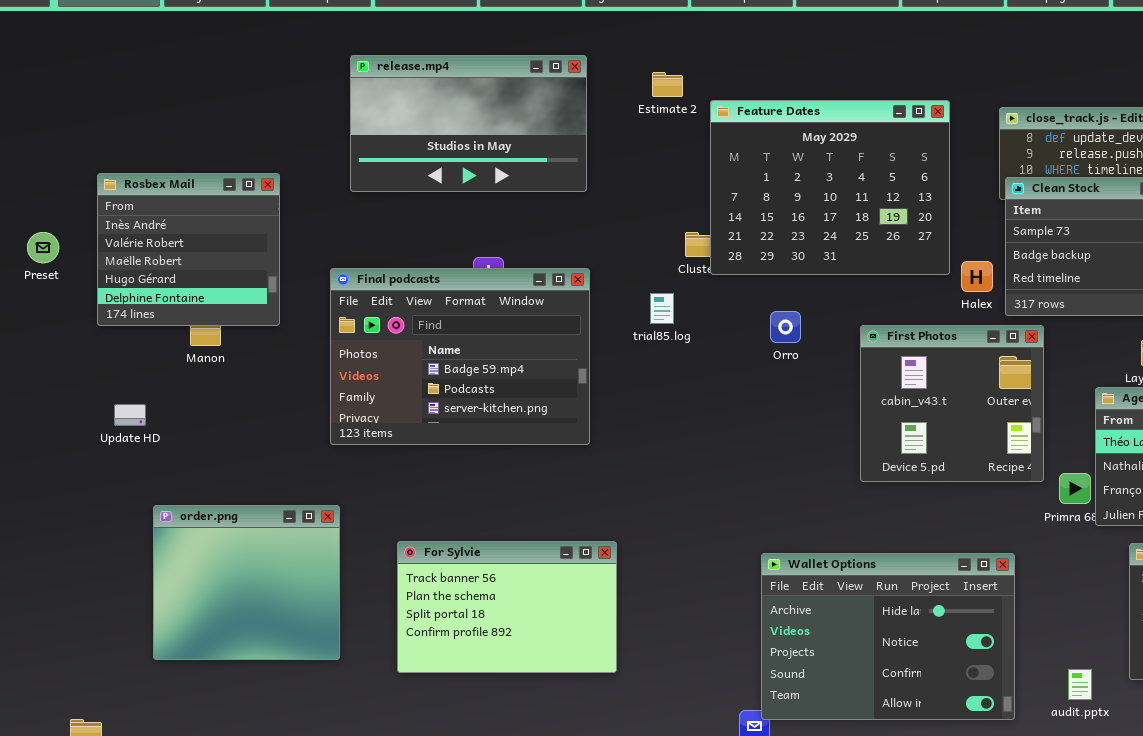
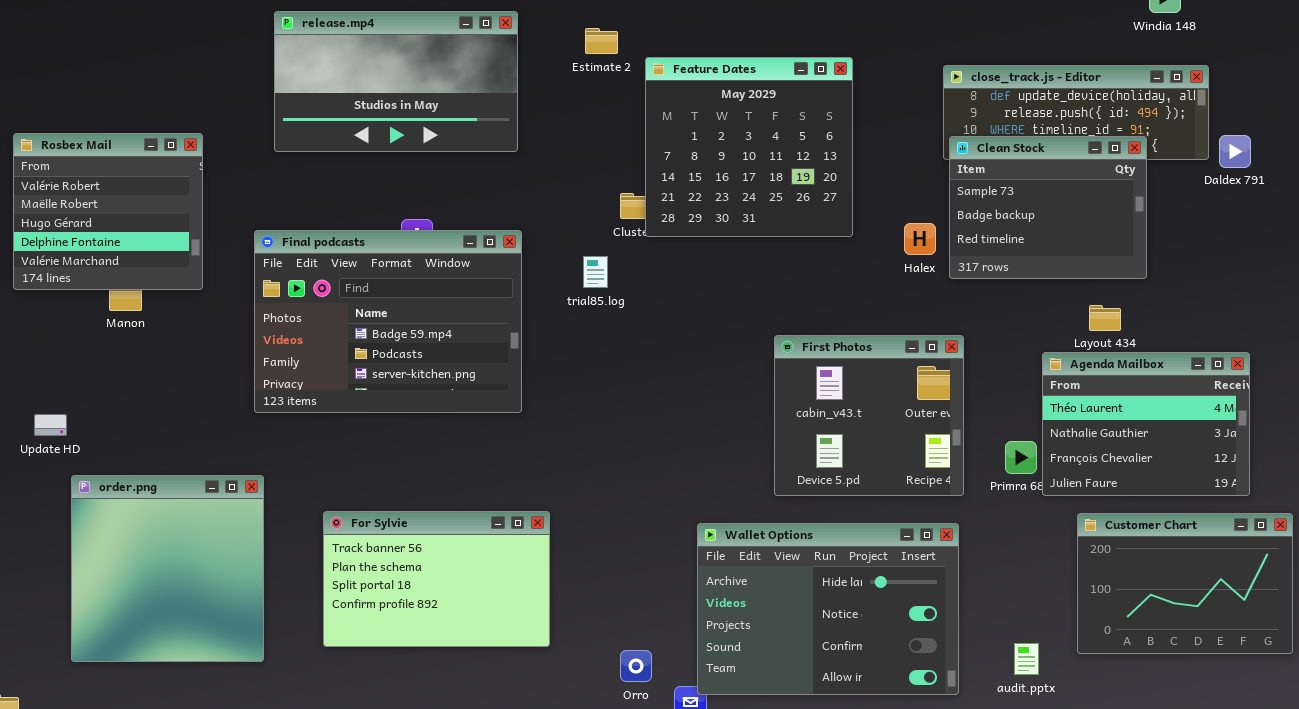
Feature Dates: [710,100,950,275] -> [645,57,853,237], resized
Rosbex Mail: [97,173,280,326] -> [13,133,203,290], scrolled down 1 row
Orro: [770,311,801,343] -> [620,650,652,682], moved
First Photos: [860,325,1044,482] -> [774,335,964,496], moved
Update HD: [114,404,146,426] -> [34,414,67,436], moved
order.png: [153,505,340,660] -> [71,475,264,662], resized

